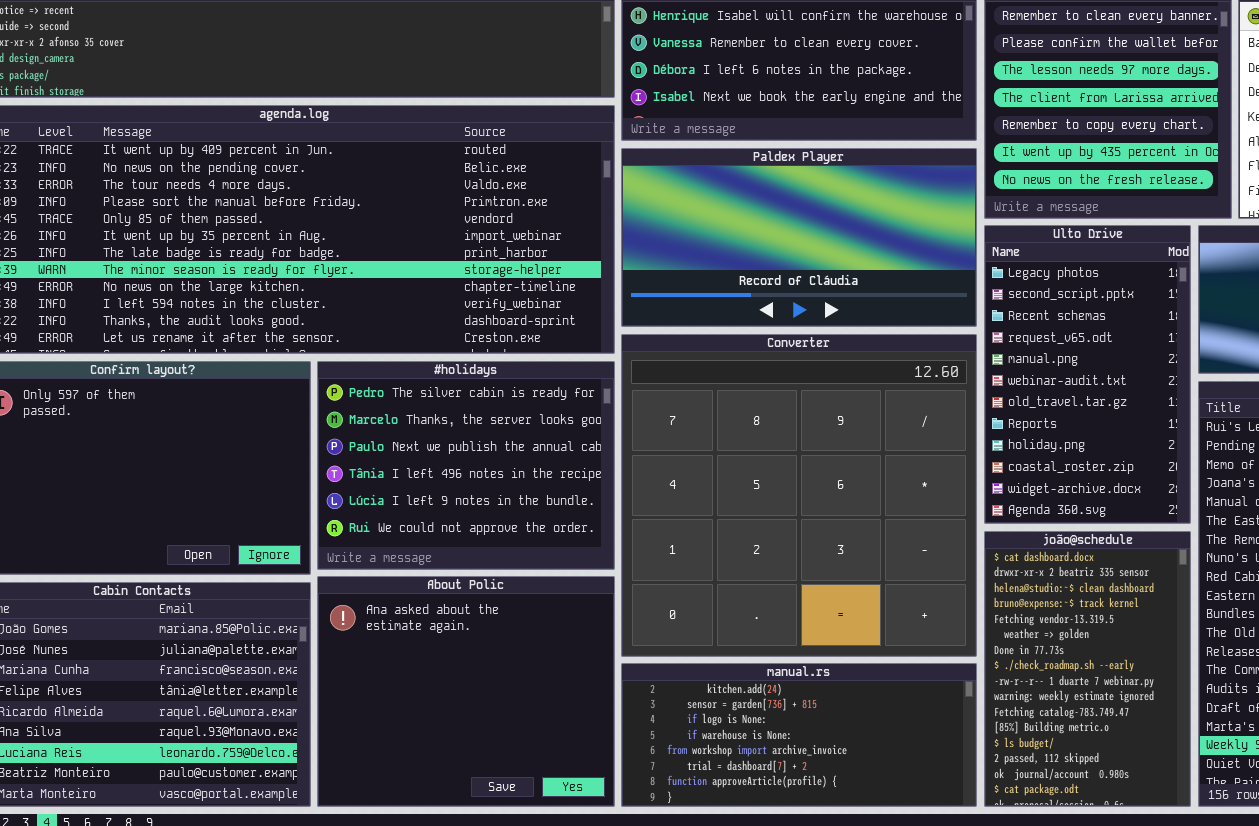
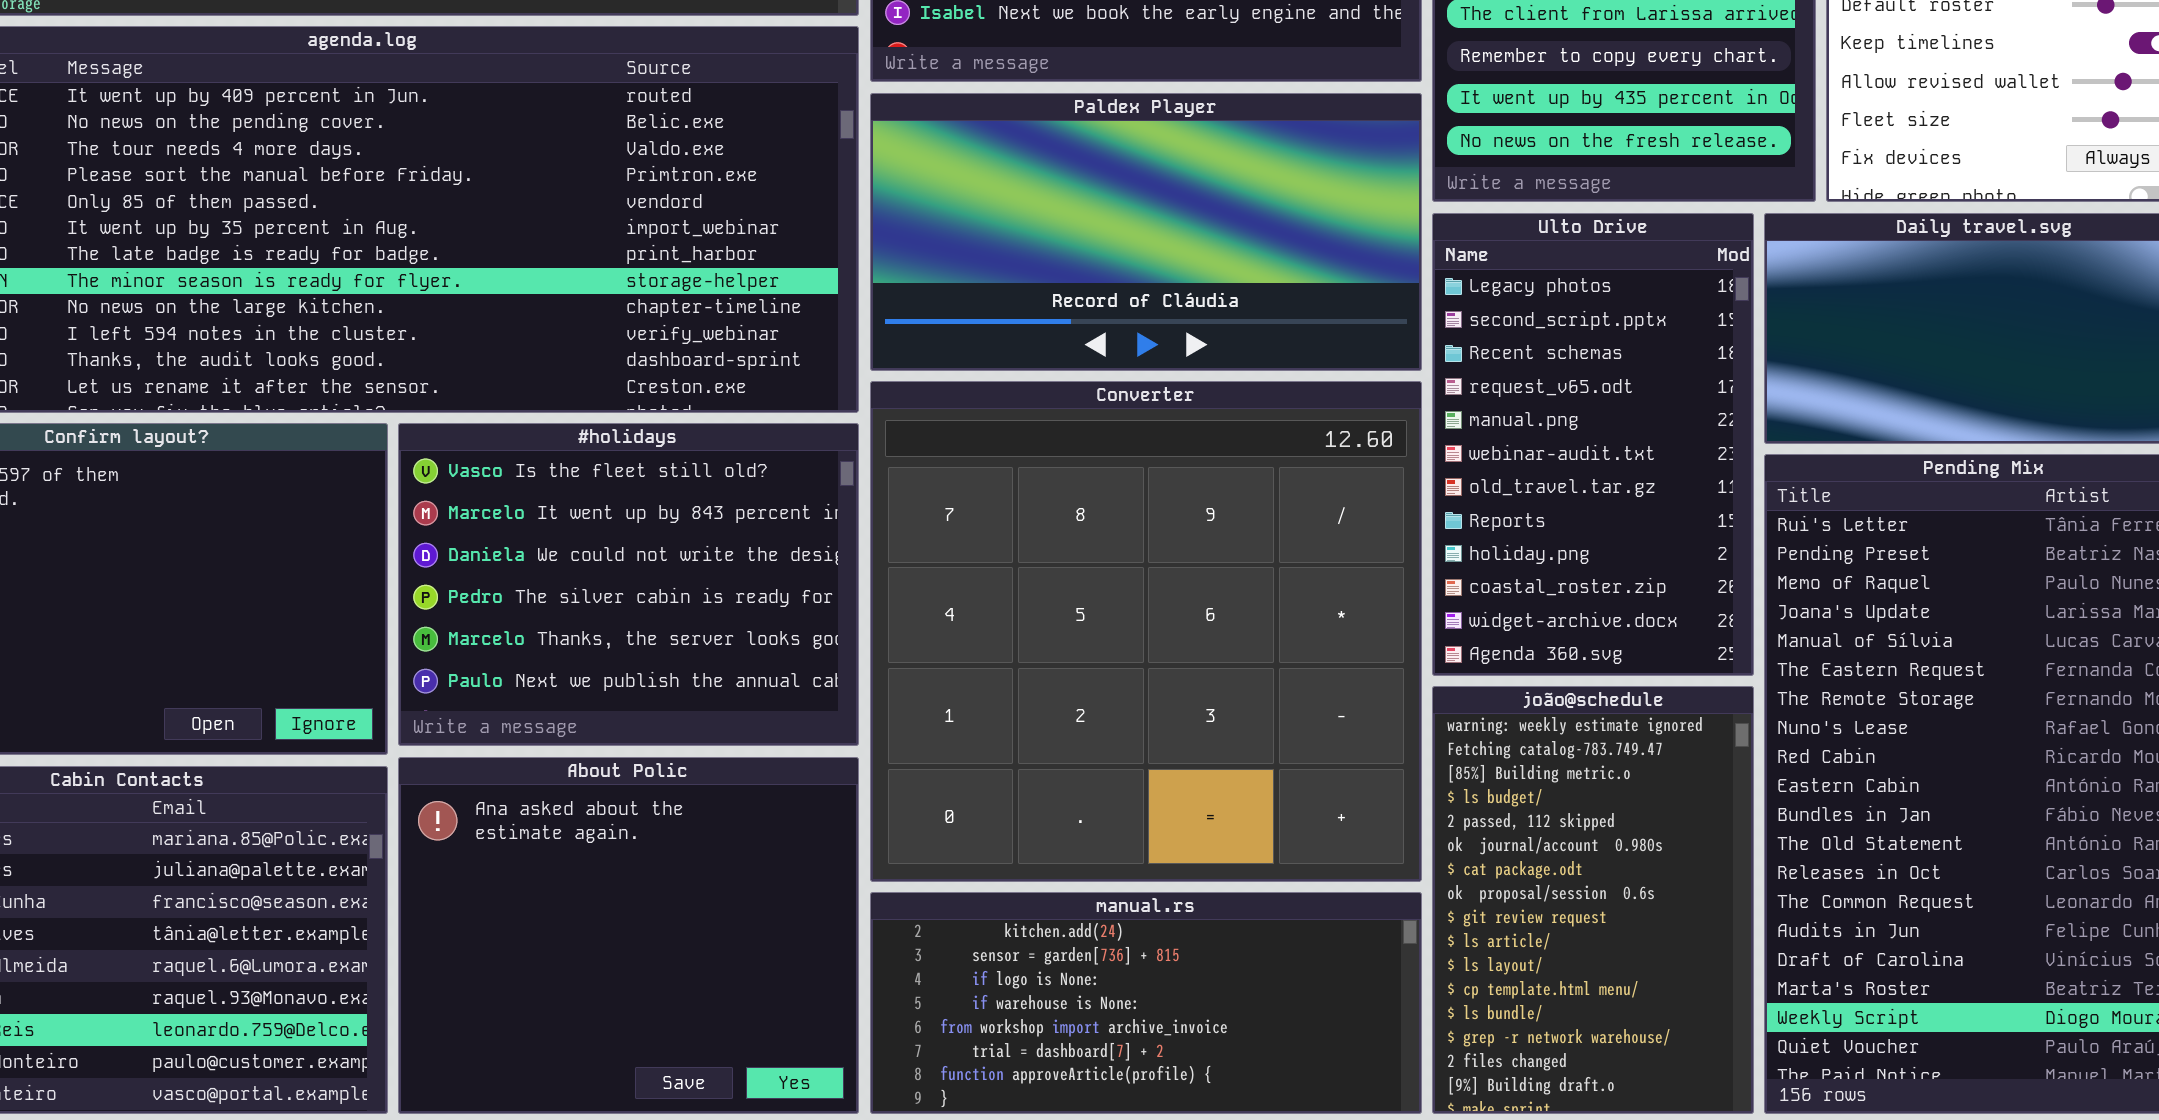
#holidays: [317,361,615,570] -> [398,423,859,746], scrolled up 3 rows
joão@schedule: [984,531,1191,807] -> [1432,686,1754,1114], scrolled down 9 rows

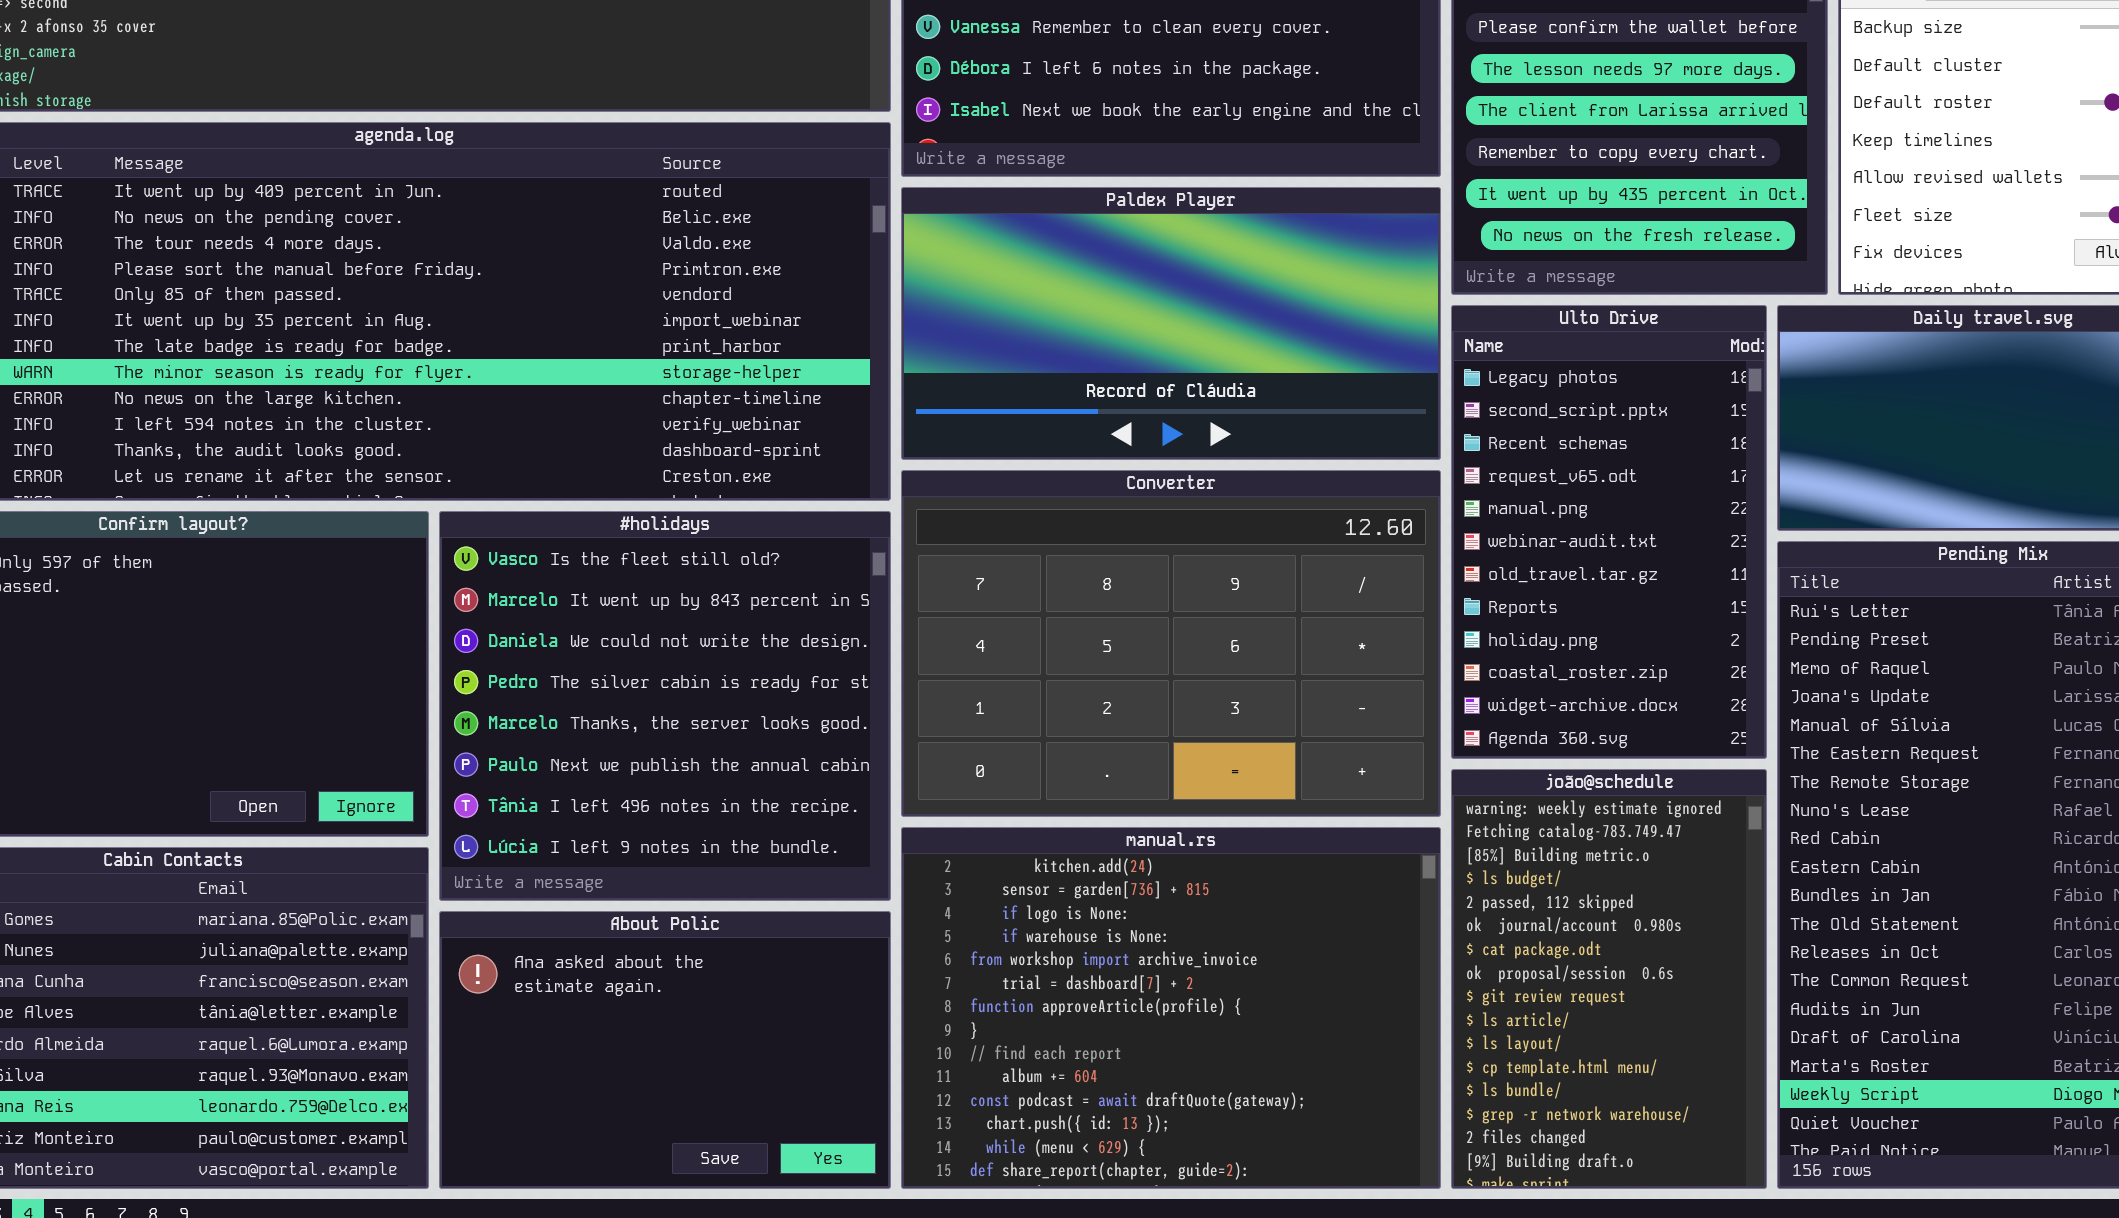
Converter: [870,381,1422,882] -> [901,470,1441,817], resized
#holidays: [398,423,859,746] -> [439,511,891,901], resized
About Polic: [398,757,859,1114] -> [439,911,891,1189], resized
manual.rs: [870,892,1422,1114] -> [901,827,1441,1189], resized

